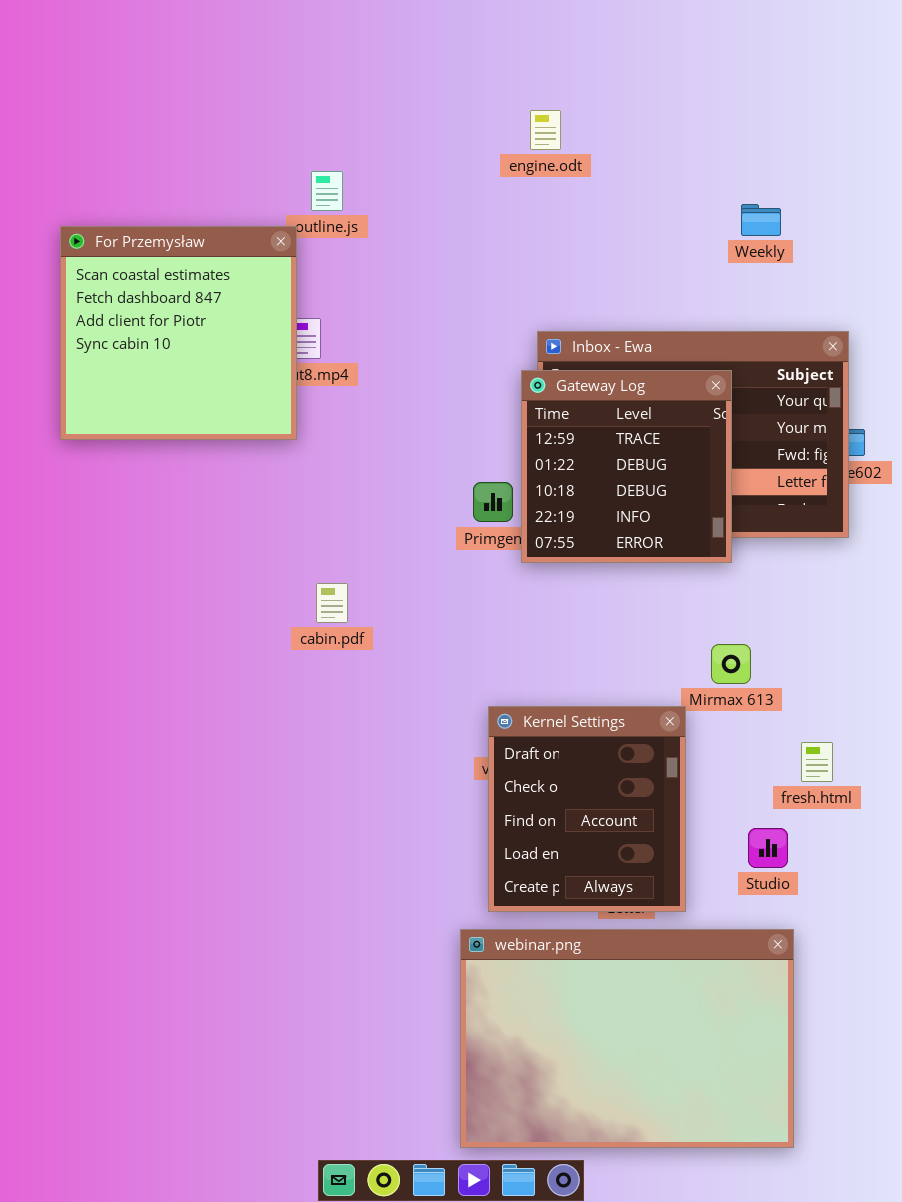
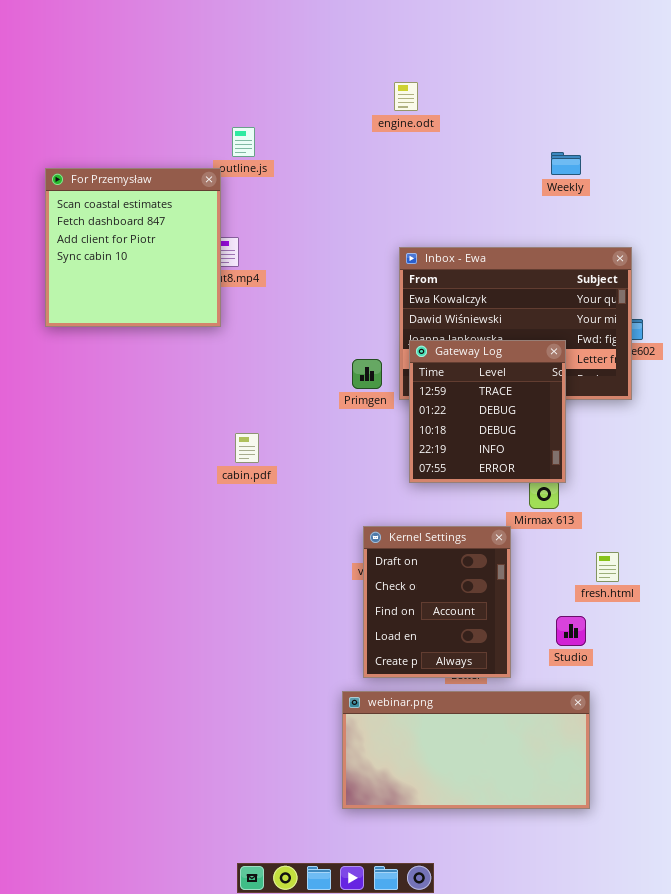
Gateway Log: [521,370,732,563] -> [409,340,566,483], moved
webinar.png: [460,929,794,1148] -> [342,691,590,809], resized

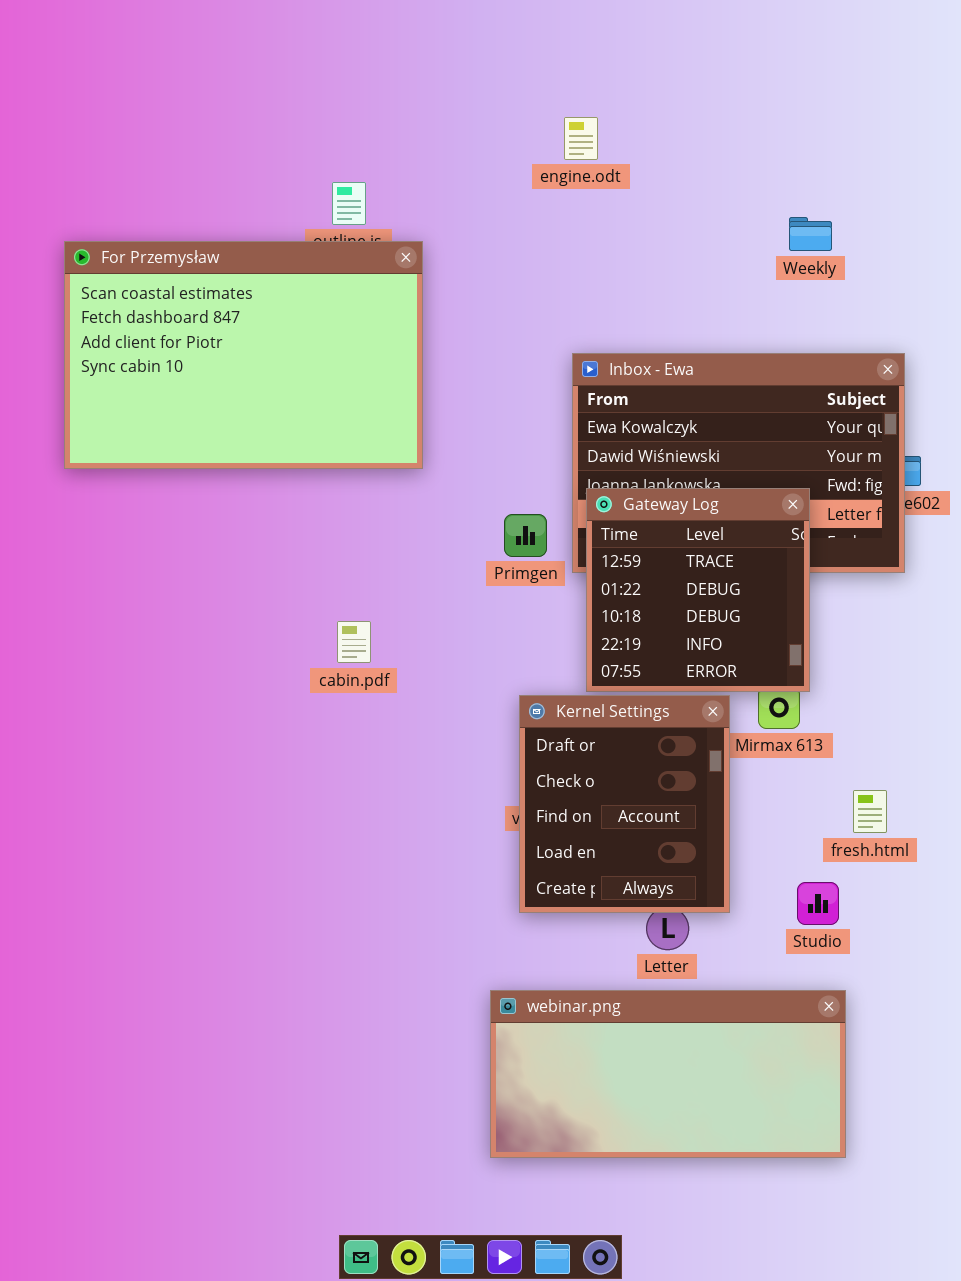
For Przemysław: [45,168,221,327] -> [64,241,423,469], resized
Kernel Settings: [363,526,511,678] -> [519,695,730,913], moved

